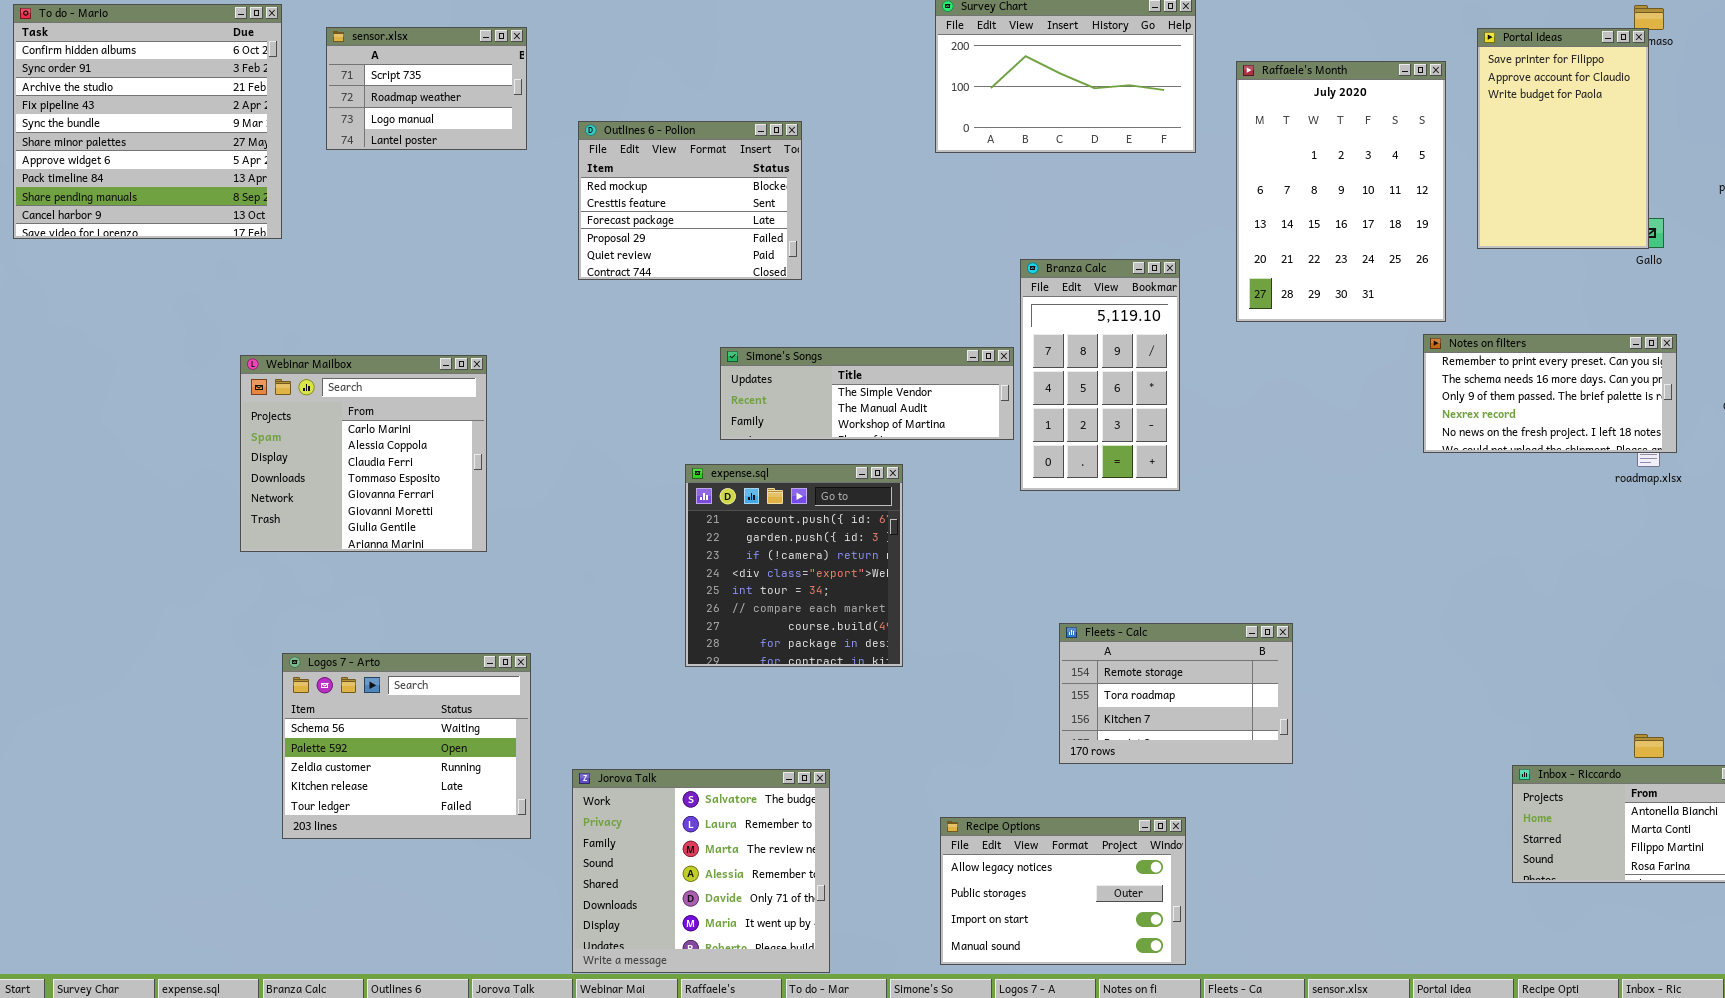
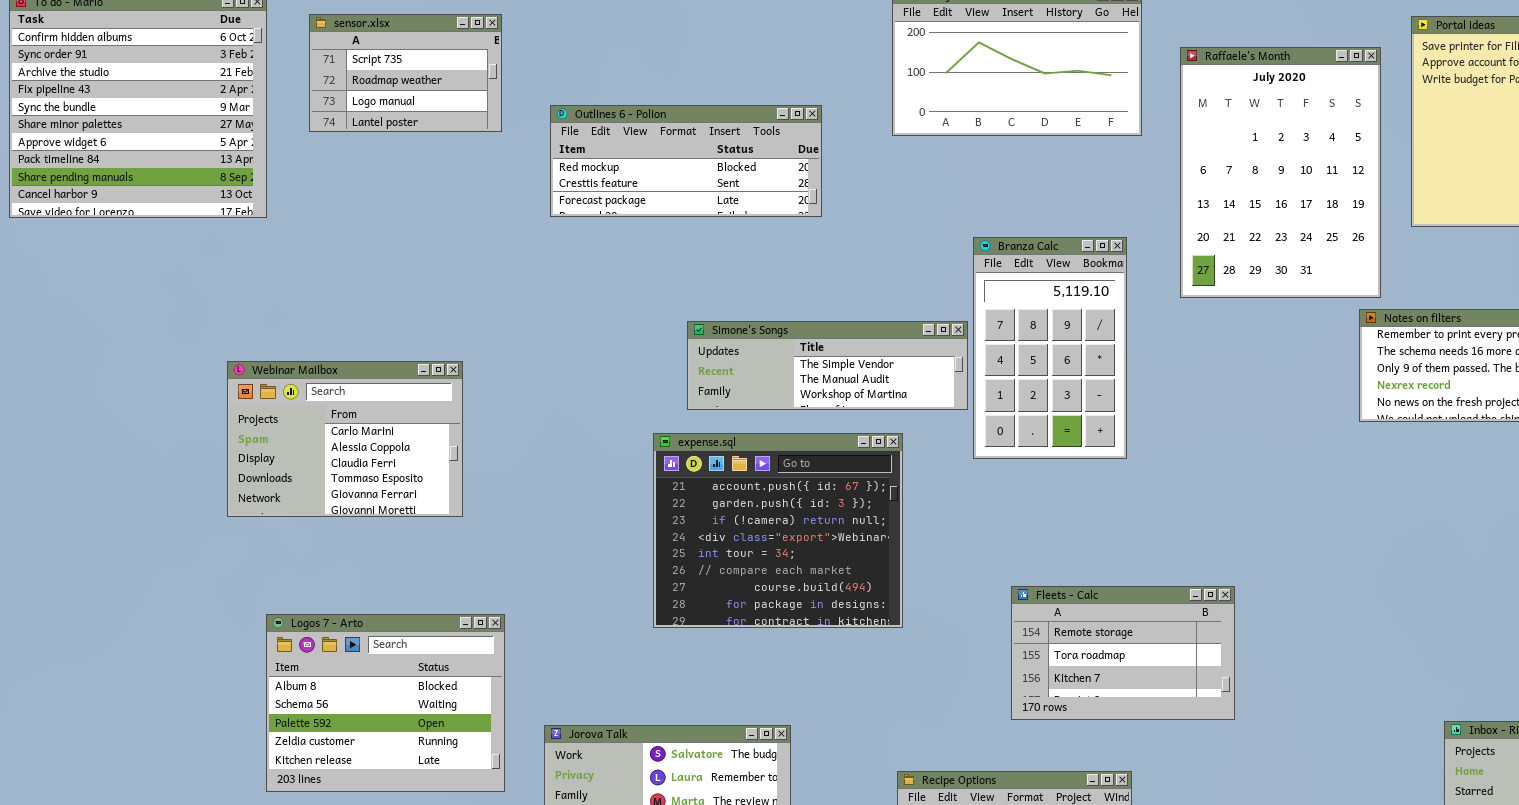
Outlines 6 - Polion: [578,121,802,280] -> [550,105,822,217], resized
Webinar Mailbox: [240,355,487,552] -> [227,361,463,517], resized
expense.sql: [685,464,903,667] -> [653,433,903,628], resized
Logos 7 - Arto: [282,653,531,839] -> [266,614,505,792], scrolled up 1 row

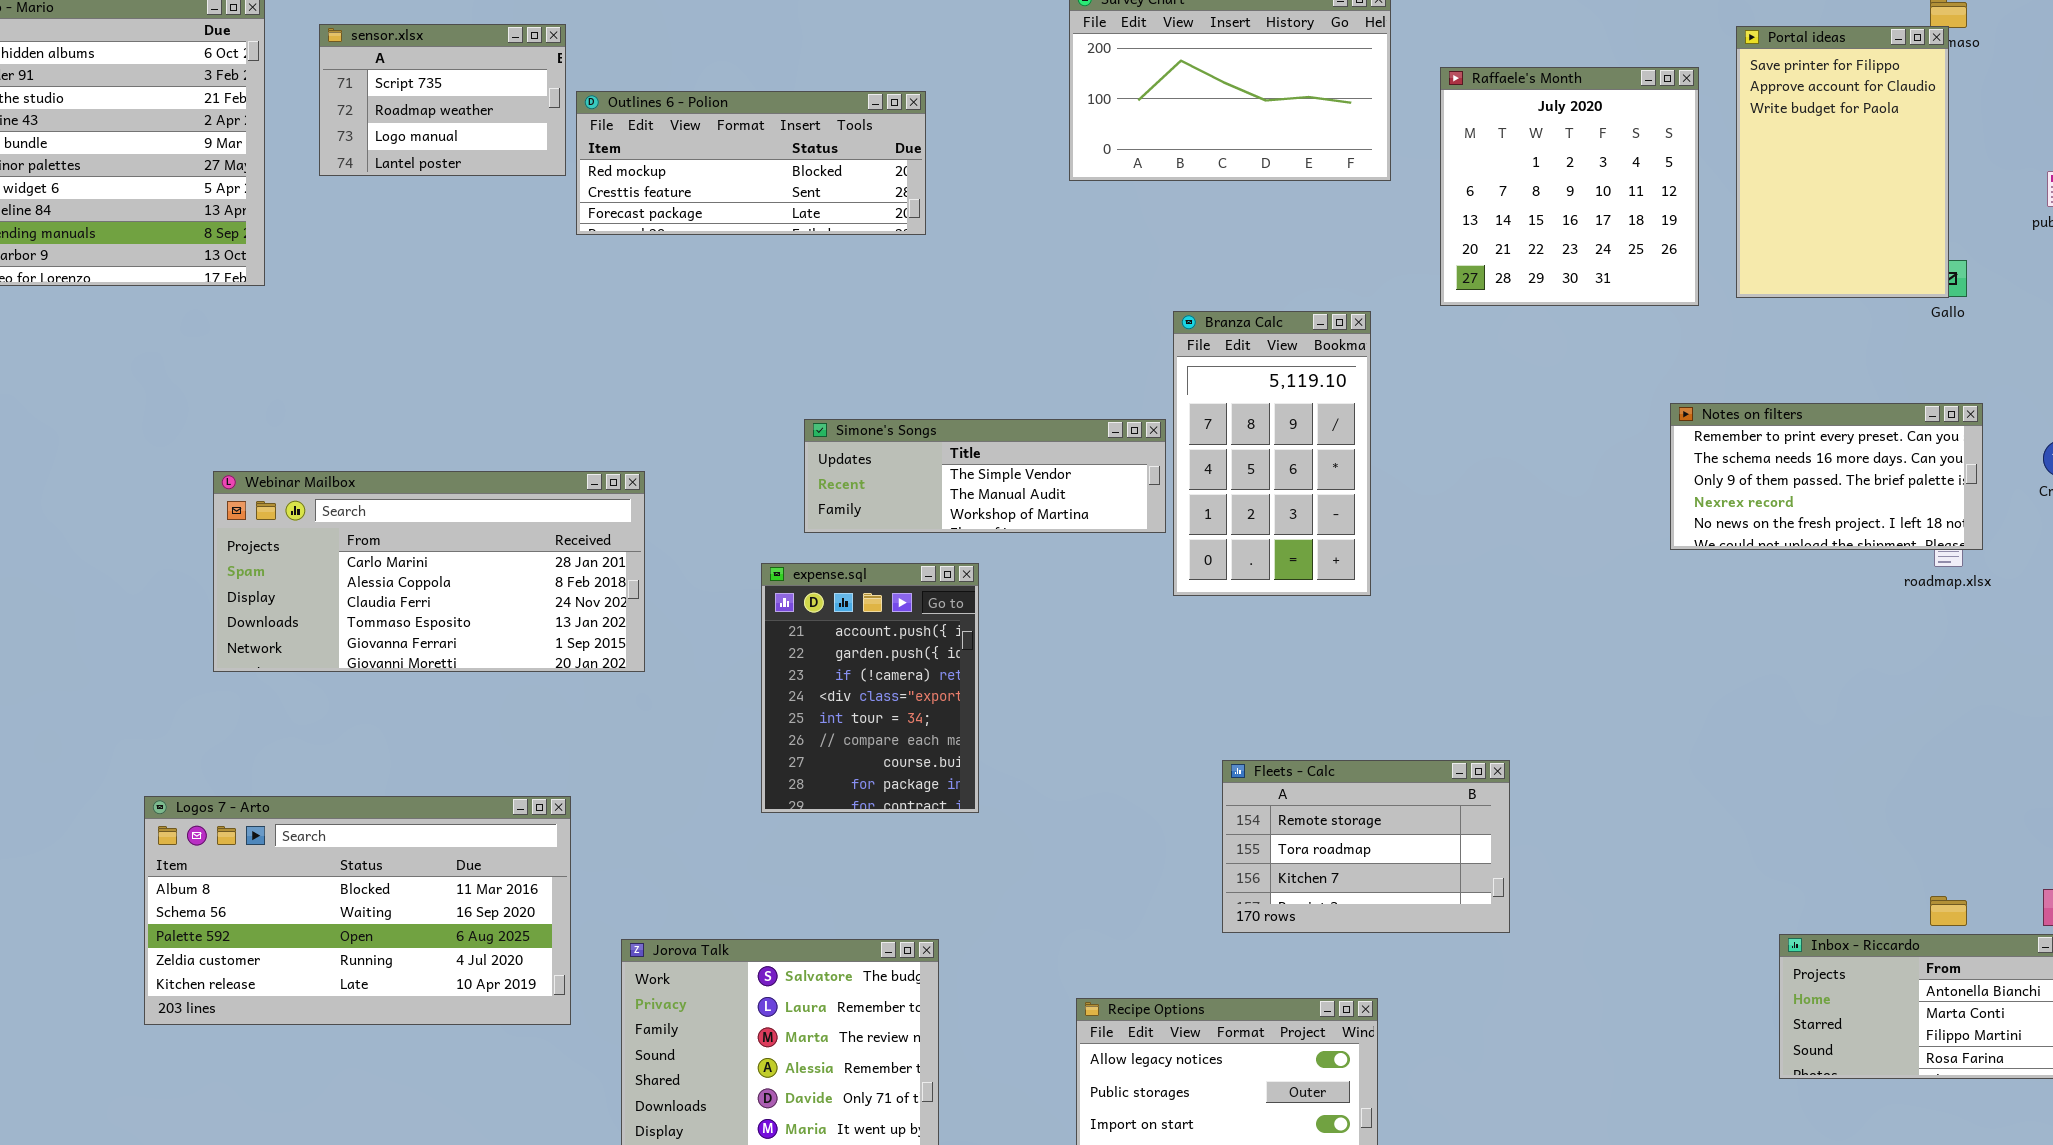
Raffaele's Month: [1180,47,1381,298] -> [1440,67,1699,306], resized
Outlines 6 - Polion: [550,105,822,217] -> [576,91,926,235], moved
Webinar Mailbox: [227,361,463,517] -> [213,471,645,672], resized
expense.sql: [653,433,903,628] -> [761,563,979,813], resized
Logos 7 - Arto: [266,614,505,792] -> [144,796,571,1025], resized

